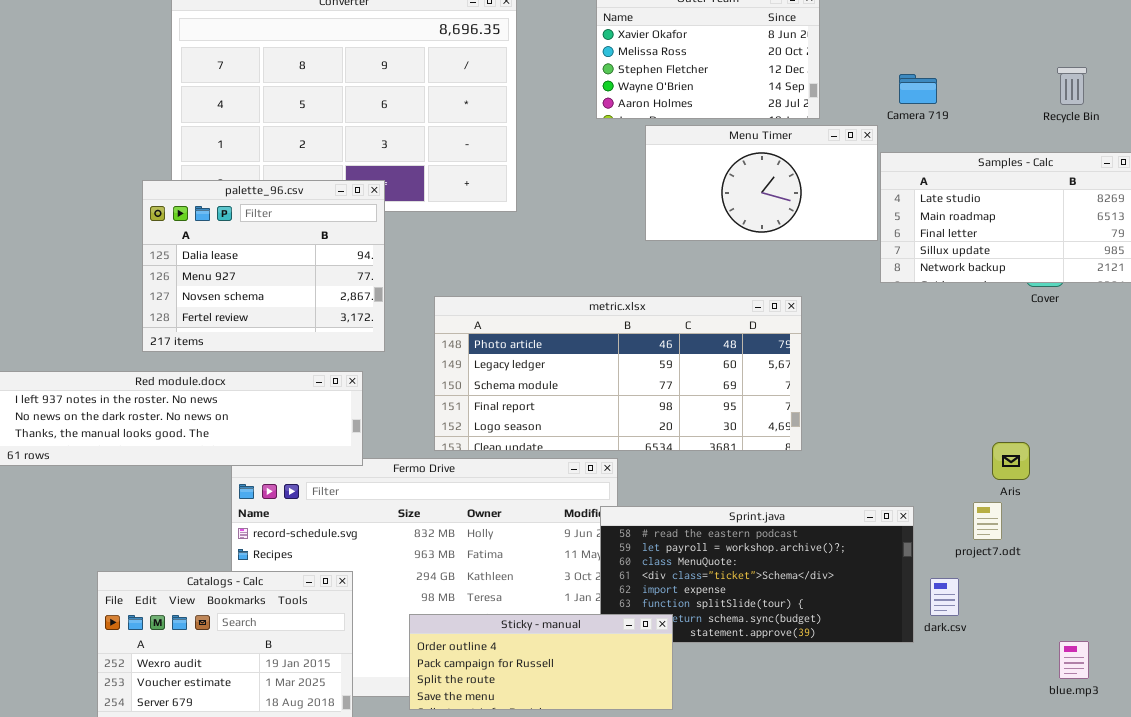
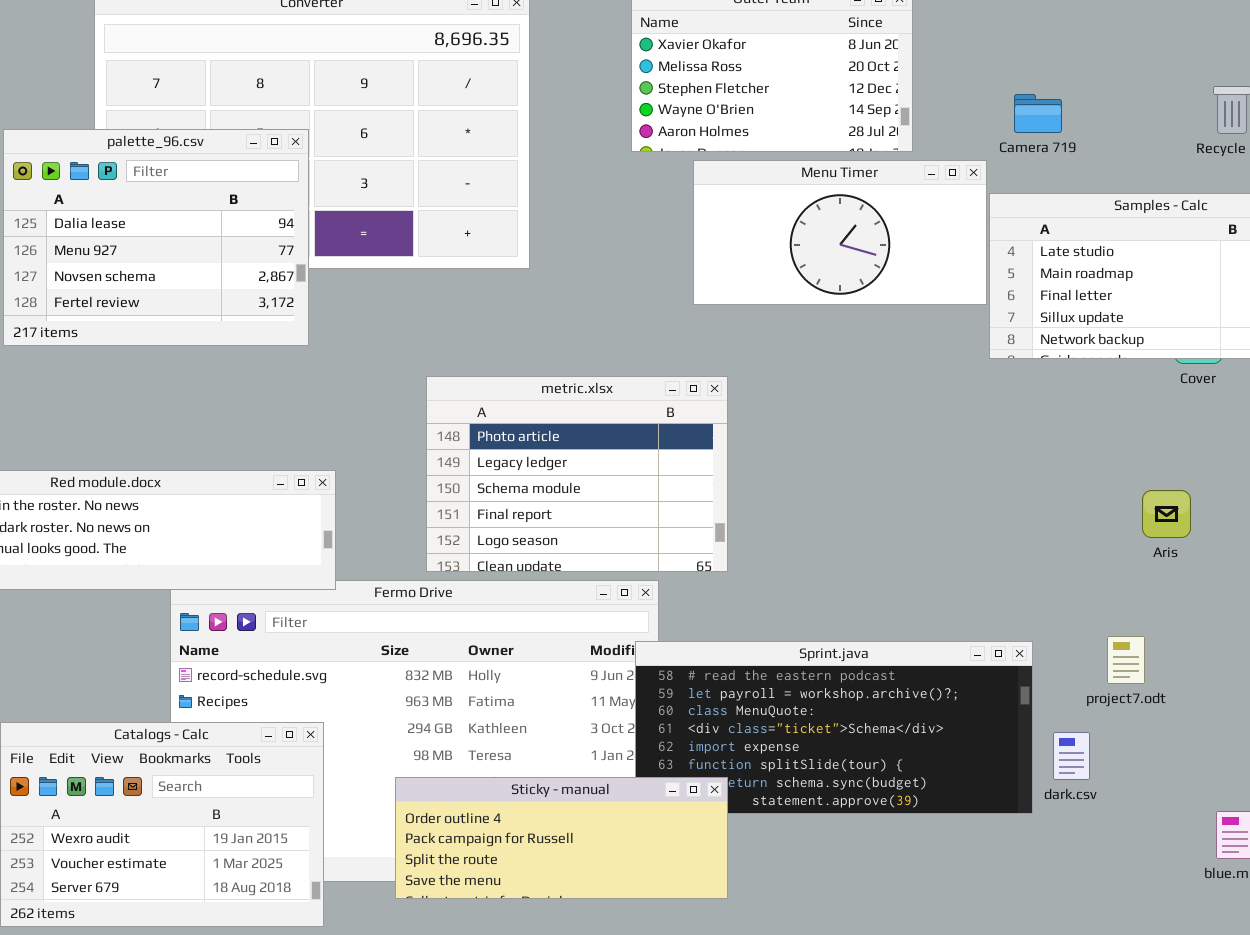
palette_96.csv: [142,180,385,352] -> [3,129,309,346], moved
metric.xlsx: [434,296,802,451] -> [426,376,728,572], resized
Aris: [992,442,1030,480] -> [1142,490,1191,538], moved

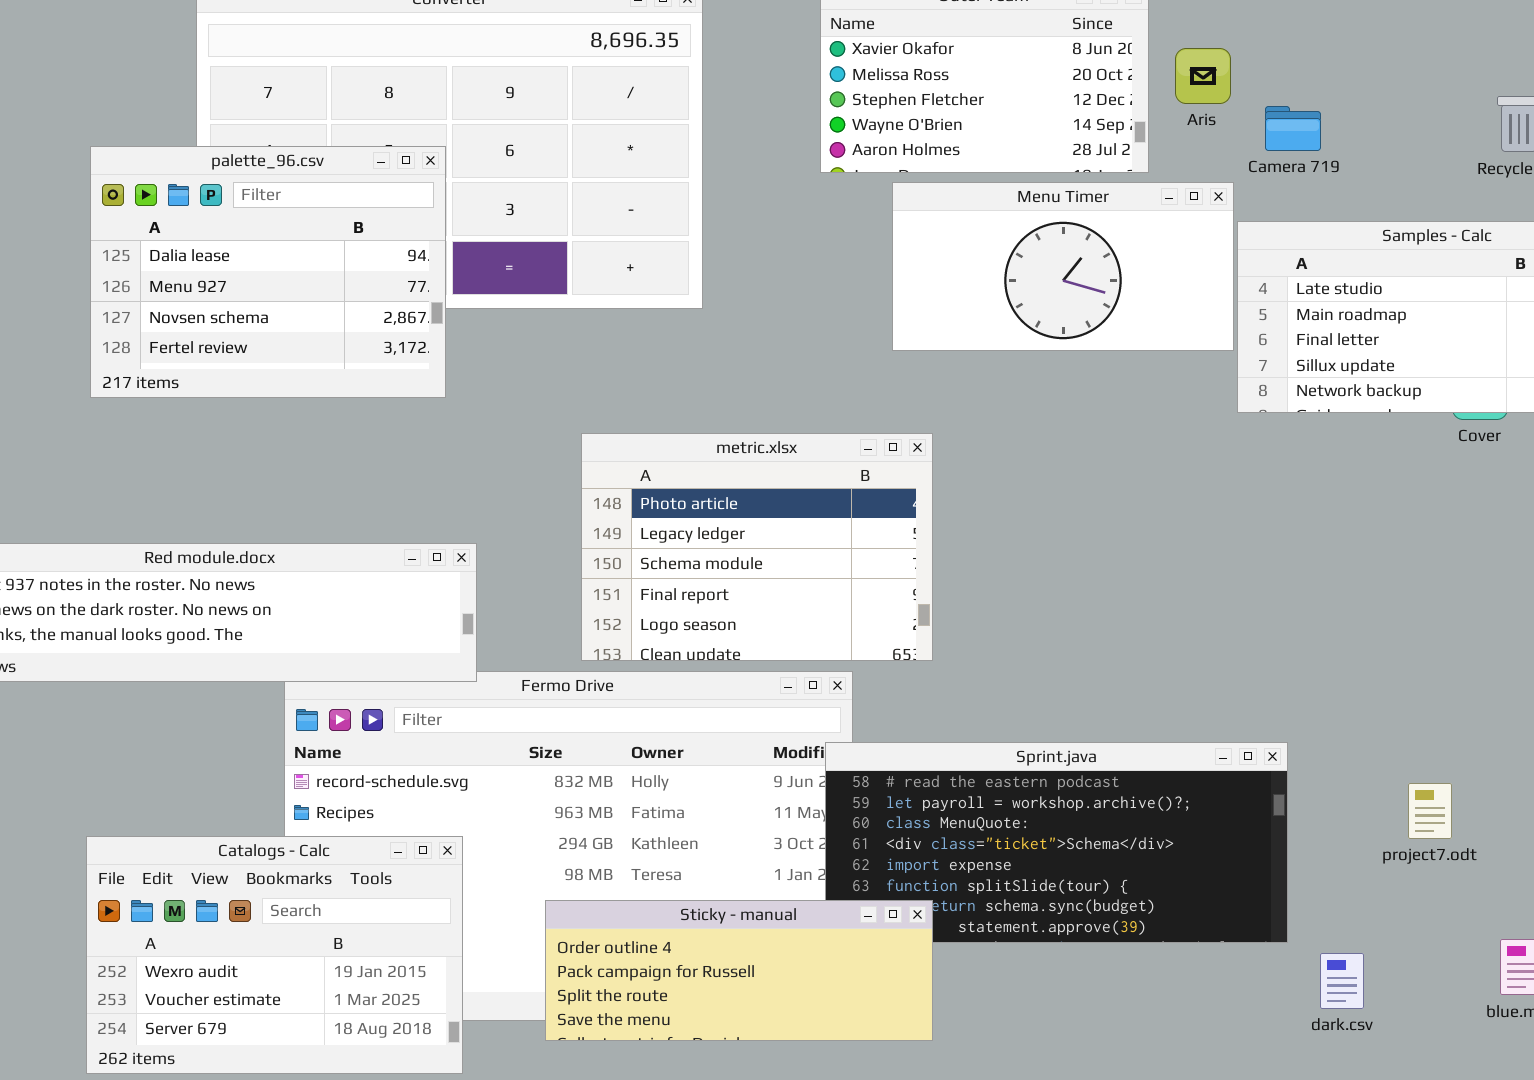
Aris: [1142,490,1191,538] -> [1175,48,1231,104], moved
project7.odt: [1107,636,1145,684] -> [1408,783,1452,839], moved
dark.csv: [1053,732,1090,780] -> [1320,953,1364,1009], moved

